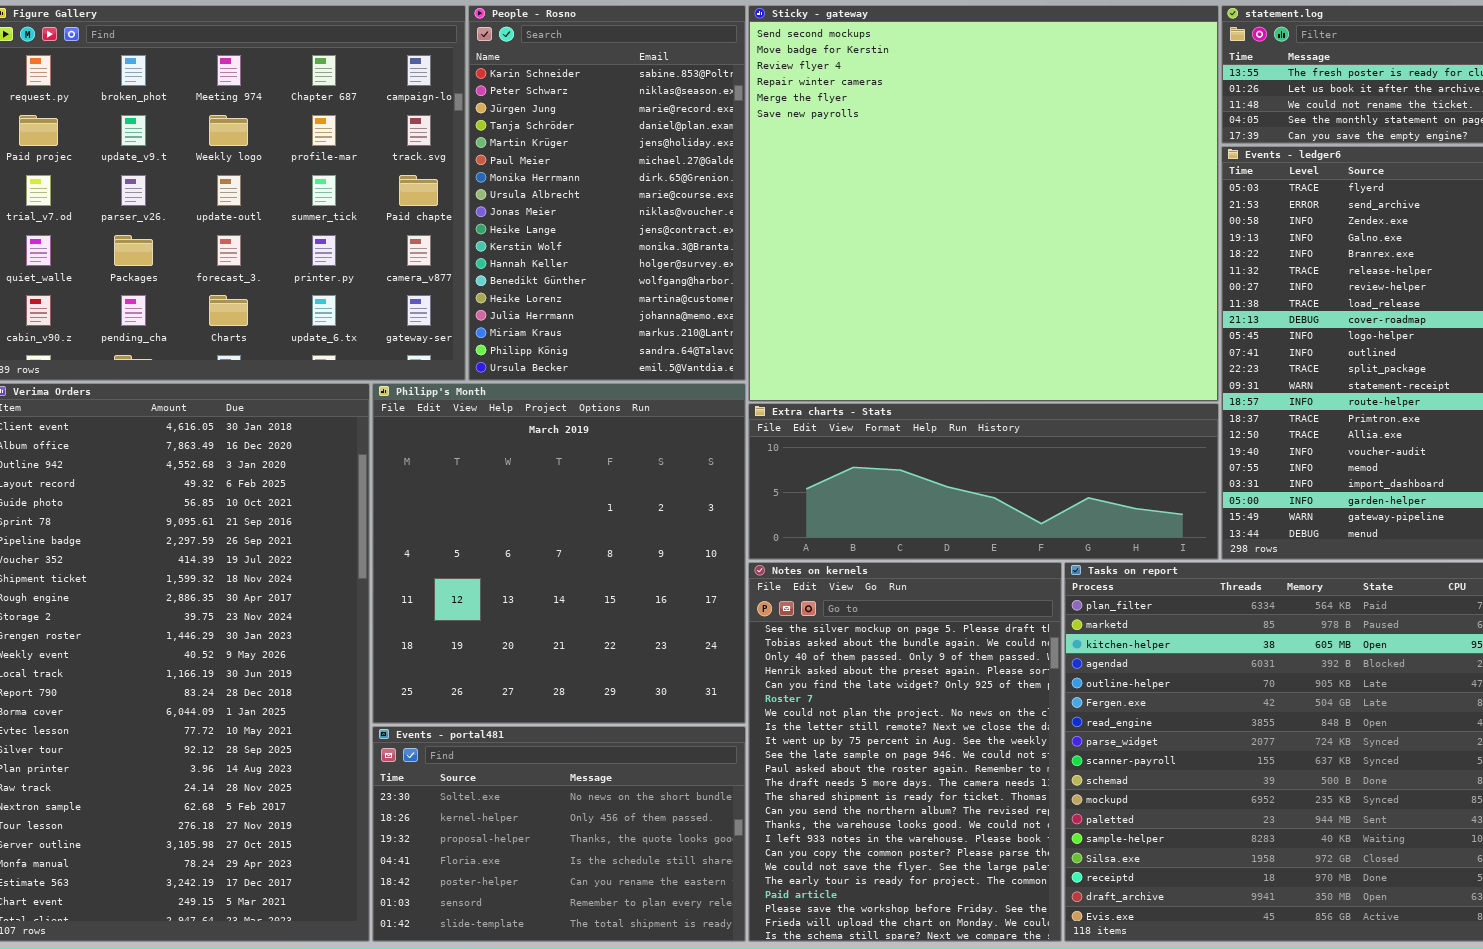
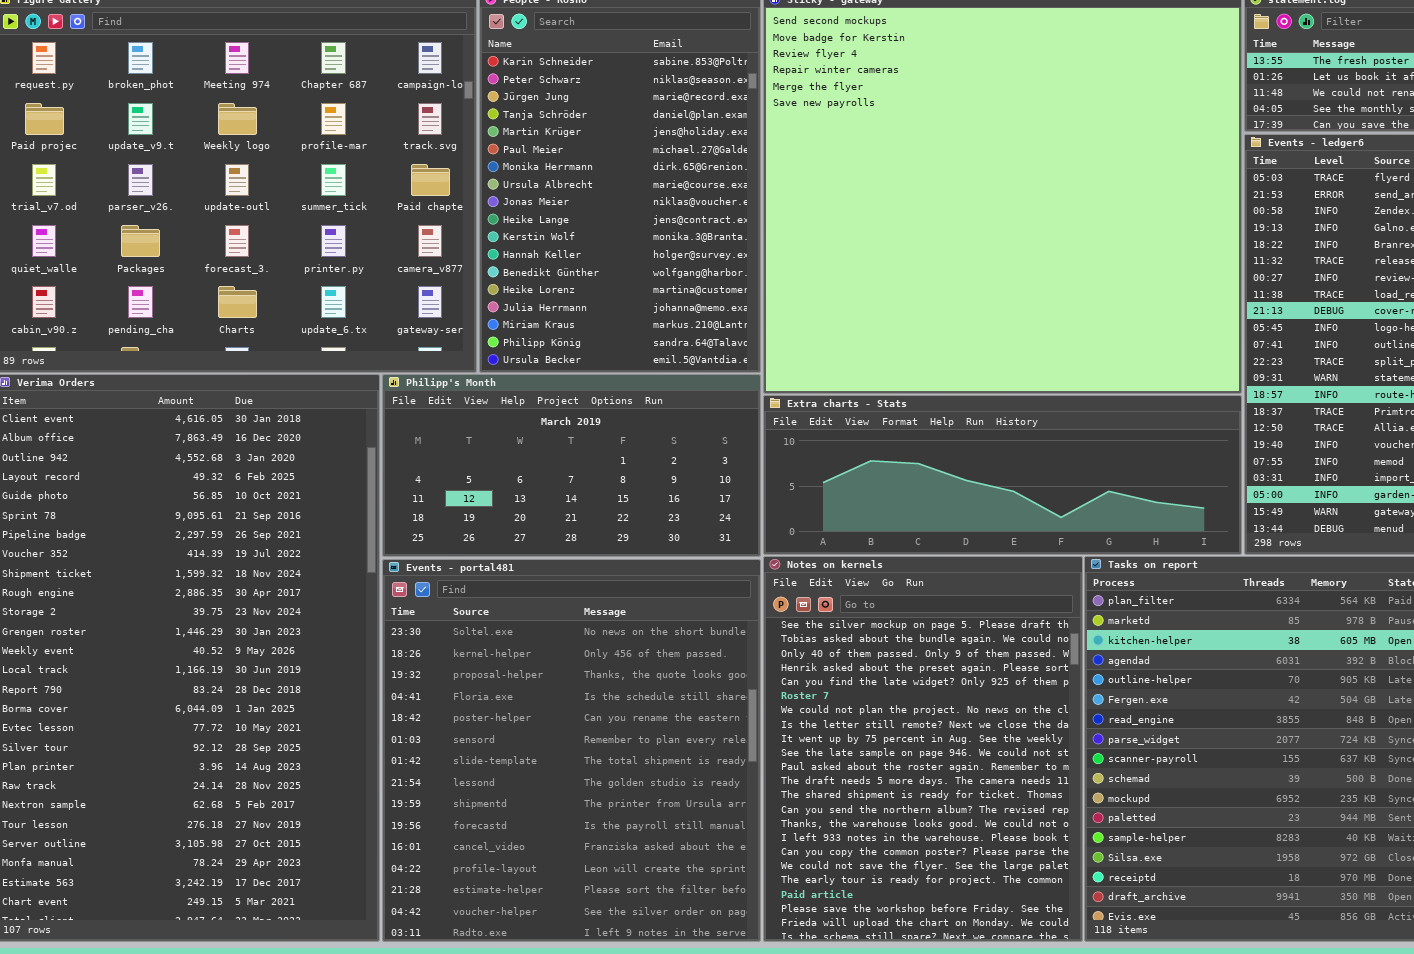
Philipp's Month: [372,383,746,724] -> [382,374,761,557], resized
Events - portal481: [372,726,746,942] -> [382,559,761,942], resized

